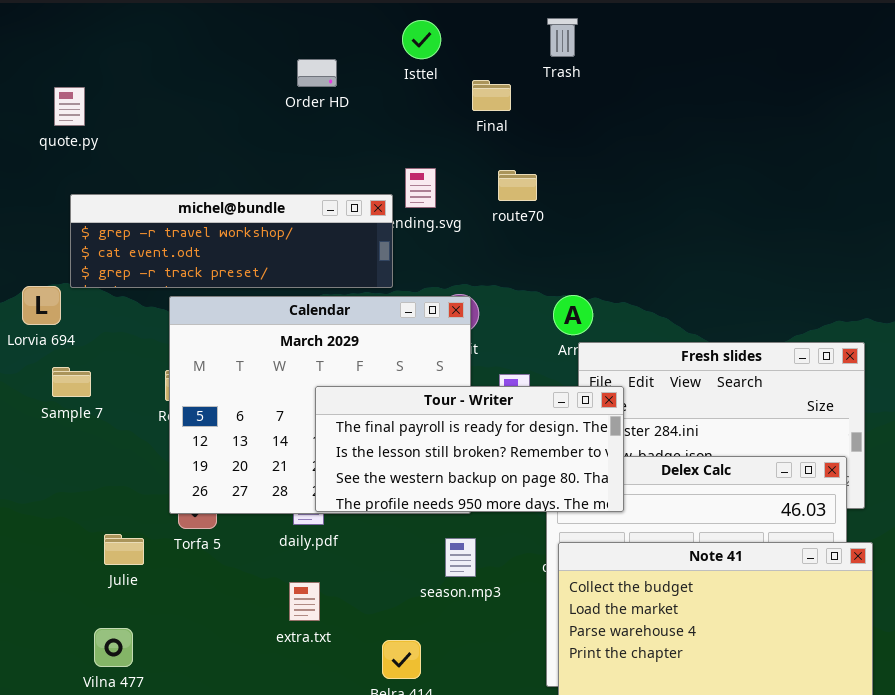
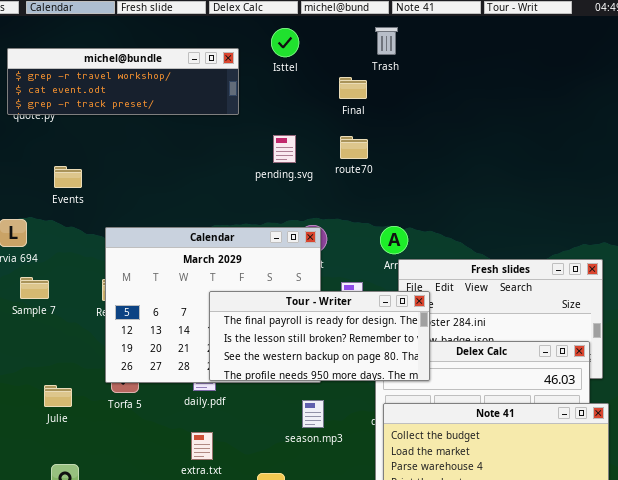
Final: [472,80,511,111] -> [339,77,367,99], moved
michel@bundle: [70,194,393,288] -> [7,48,239,115], moved
Julie: [104,534,144,565] -> [44,385,72,407], moved

